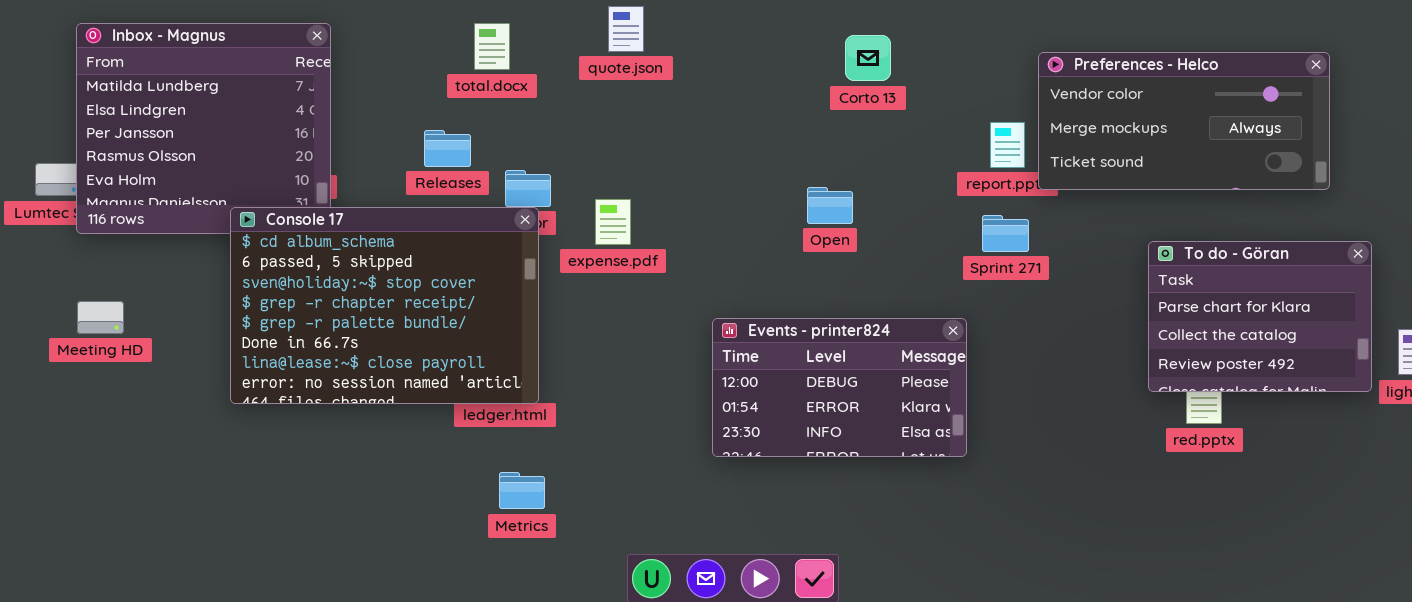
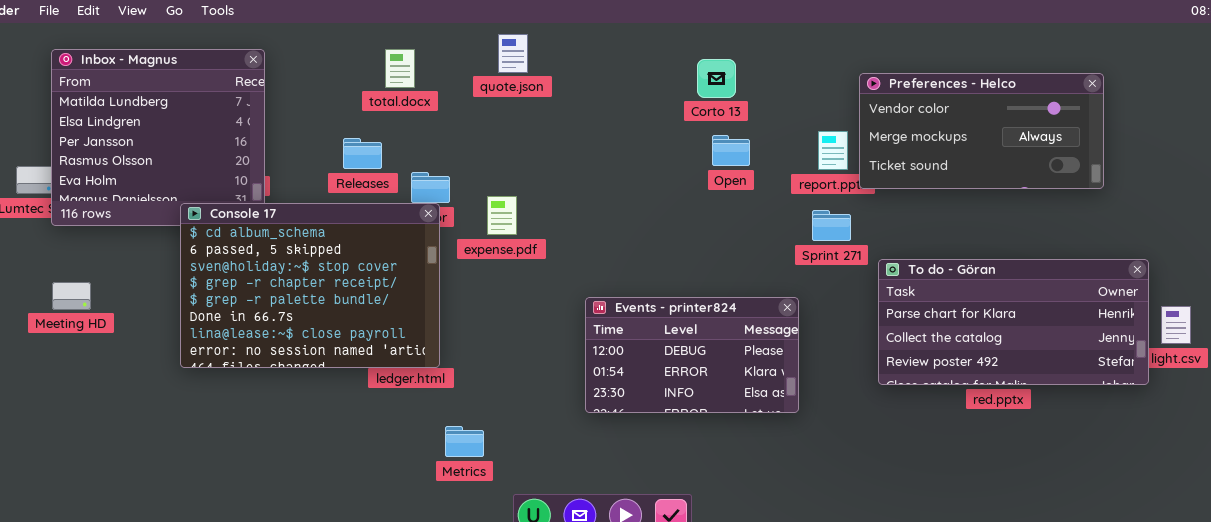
Open: [807,187,853,224] -> [712,135,750,166], moved
To do - Göran: [1148,241,1372,392] -> [878,259,1149,385], moved, resized
Metrics: [499,472,545,509] -> [445,426,484,457], moved

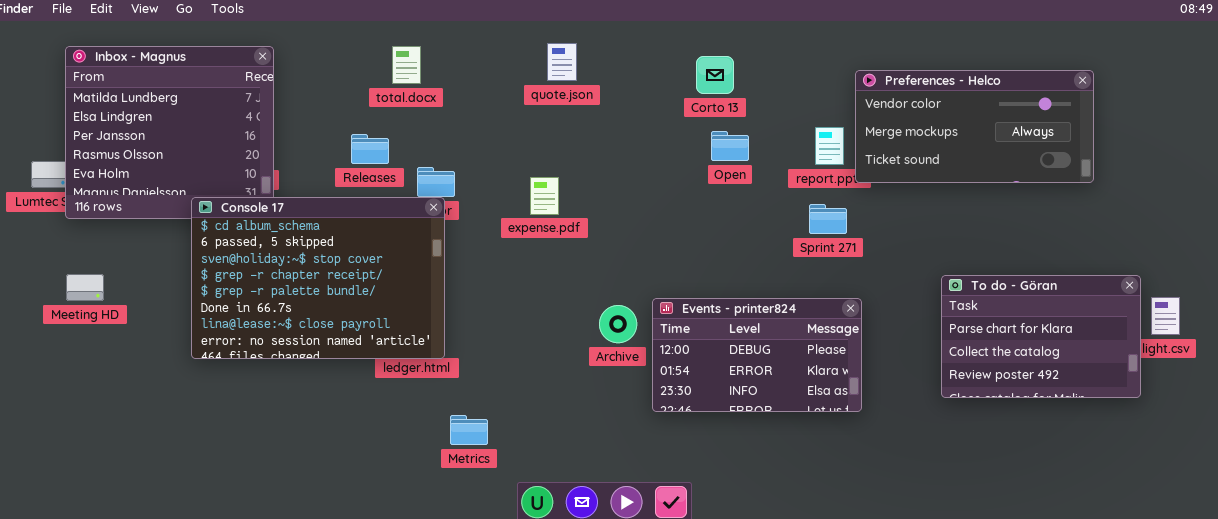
quote.json: [498,34,528,73] -> [547,43,577,81], moved
expense.pdf: [487,196,517,235] -> [530,177,559,215], moved
To do - Göran: [878,259,1149,385] -> [941,275,1141,398], moved, resized
Events - printer824: [585,297,799,413] -> [652,298,862,412], moved

